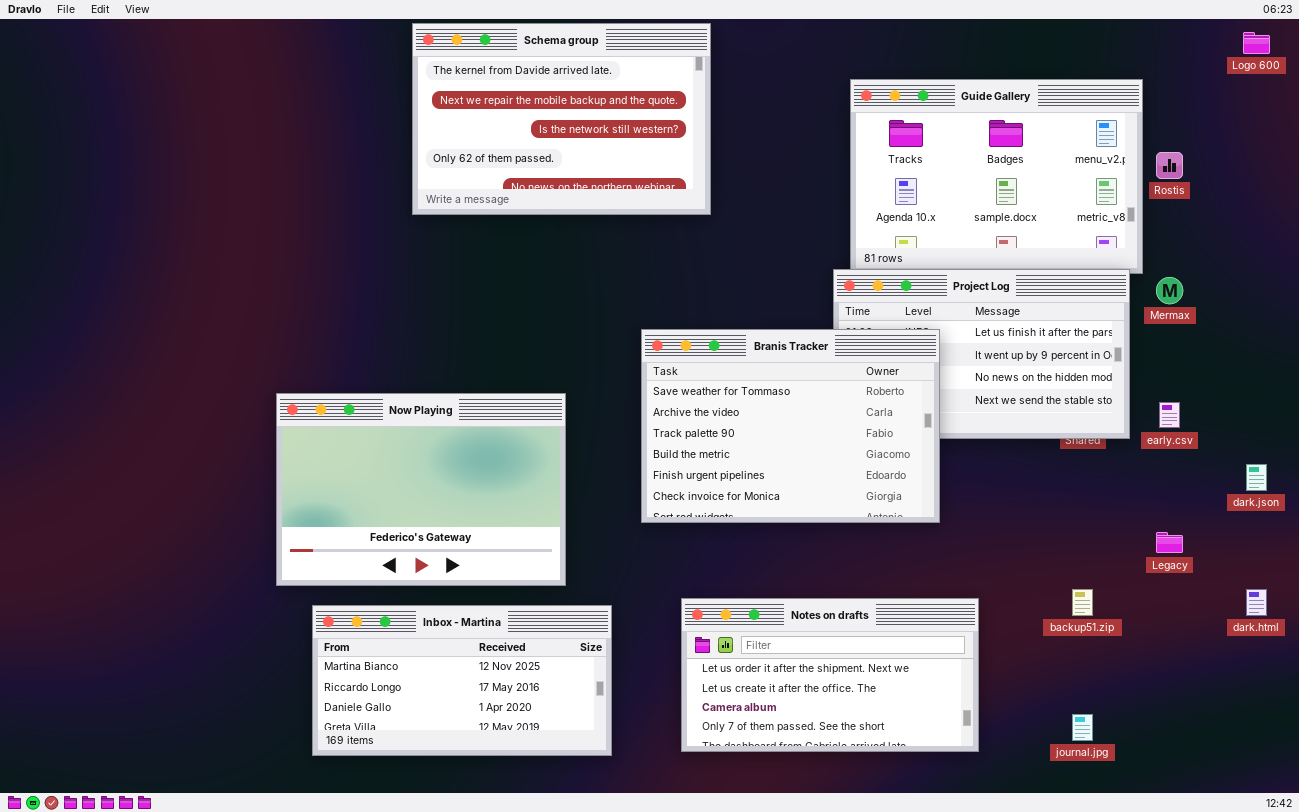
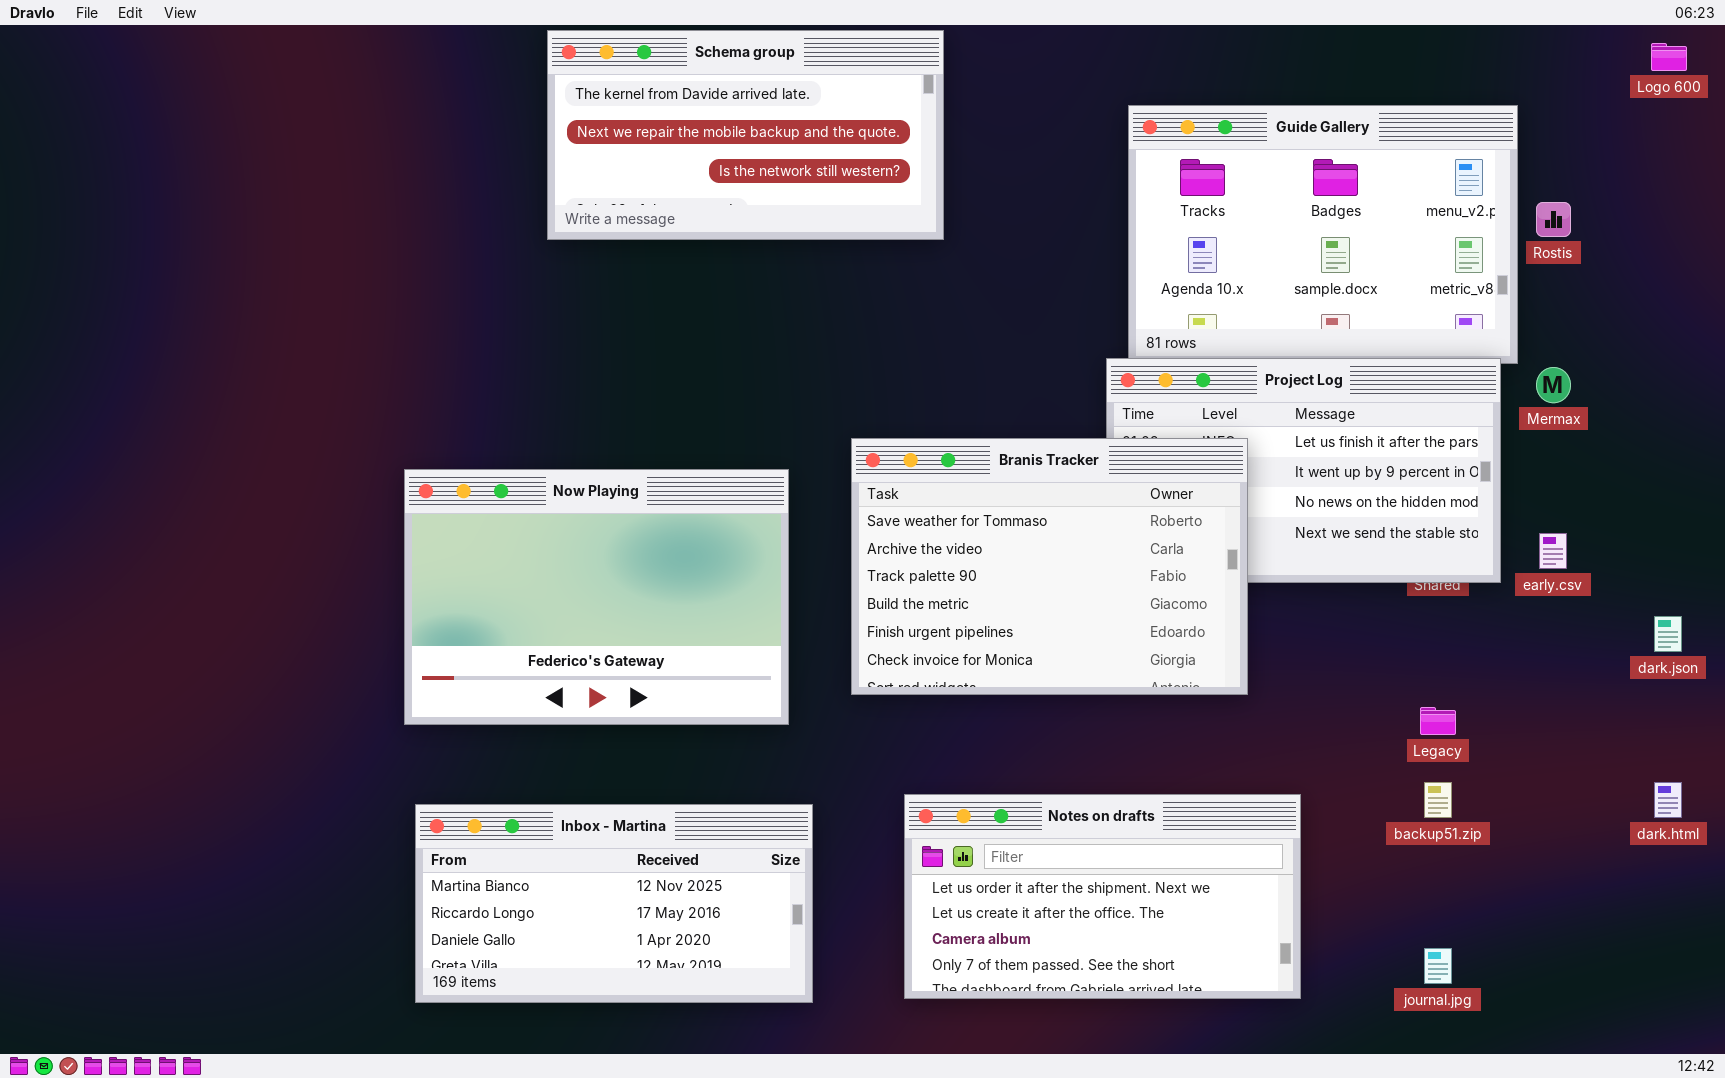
Schema group: [412,23,711,215] -> [547,30,944,240], resized
Now Playing: [276,393,566,586] -> [404,469,789,725], moved
Legacy: [1156,532,1183,553] -> [1420,707,1456,735], moved

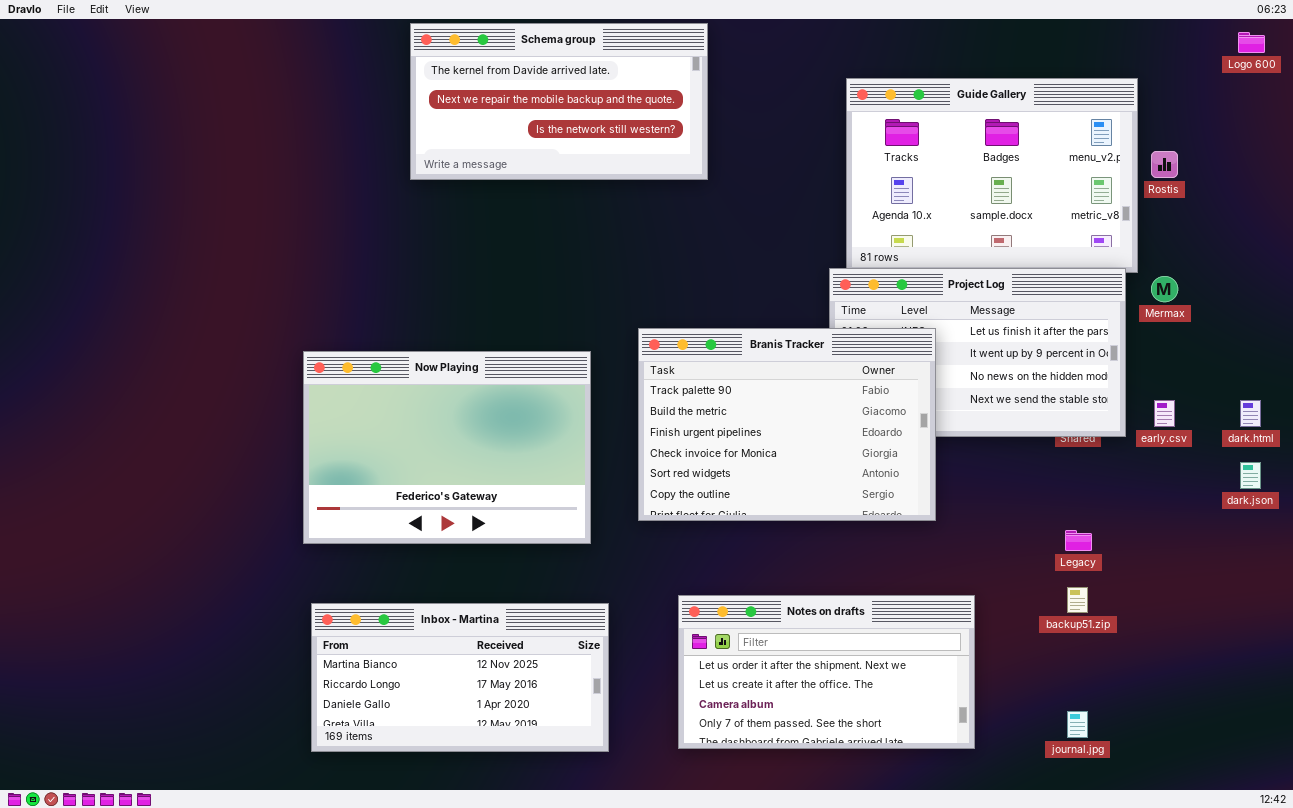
Branis Tracker: [851,438,1248,695] -> [638,328,936,521], scrolled down 2 rows
dark.html: [1654,782,1682,818] -> [1240,400,1261,427], moved

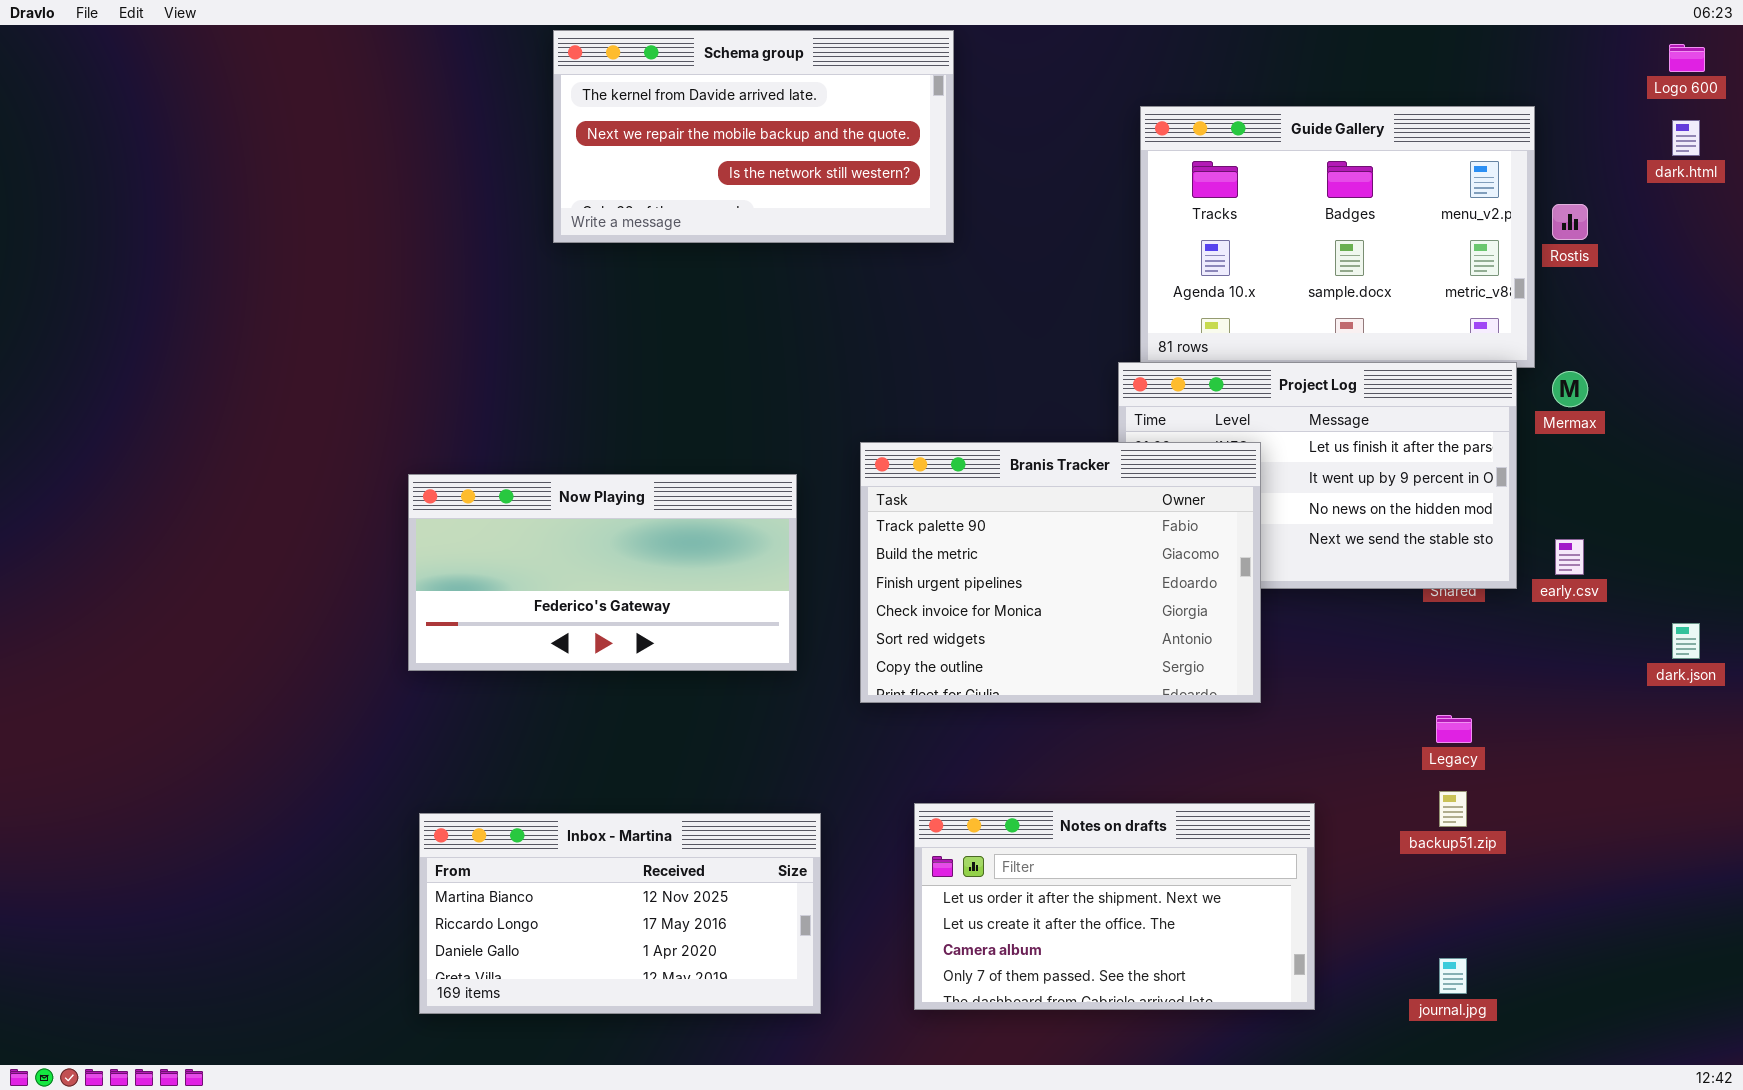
Now Playing: [303,351,591,544] -> [408,474,797,671], resized
dark.html: [1240,400,1261,427] -> [1672,120,1700,156], moved

